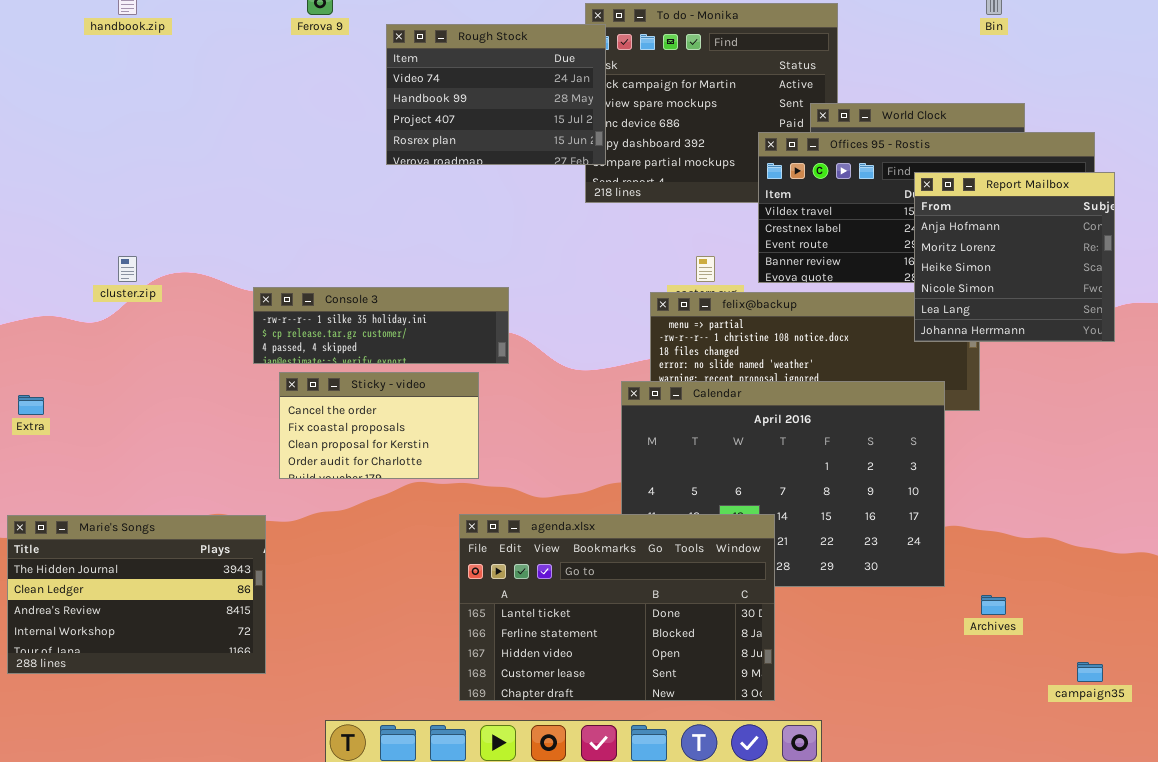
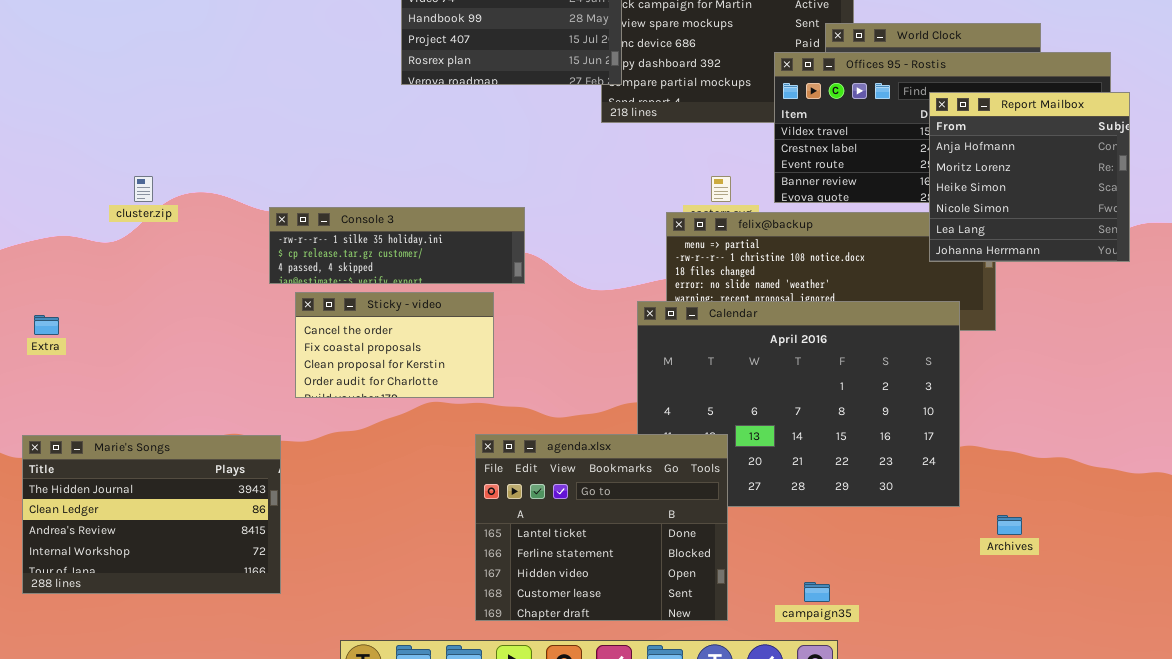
agenda.xlsx: [459,514,775,701] -> [475,434,728,621], resized
campaign35: [1077,662,1103,682] -> [804,582,830,602], moved

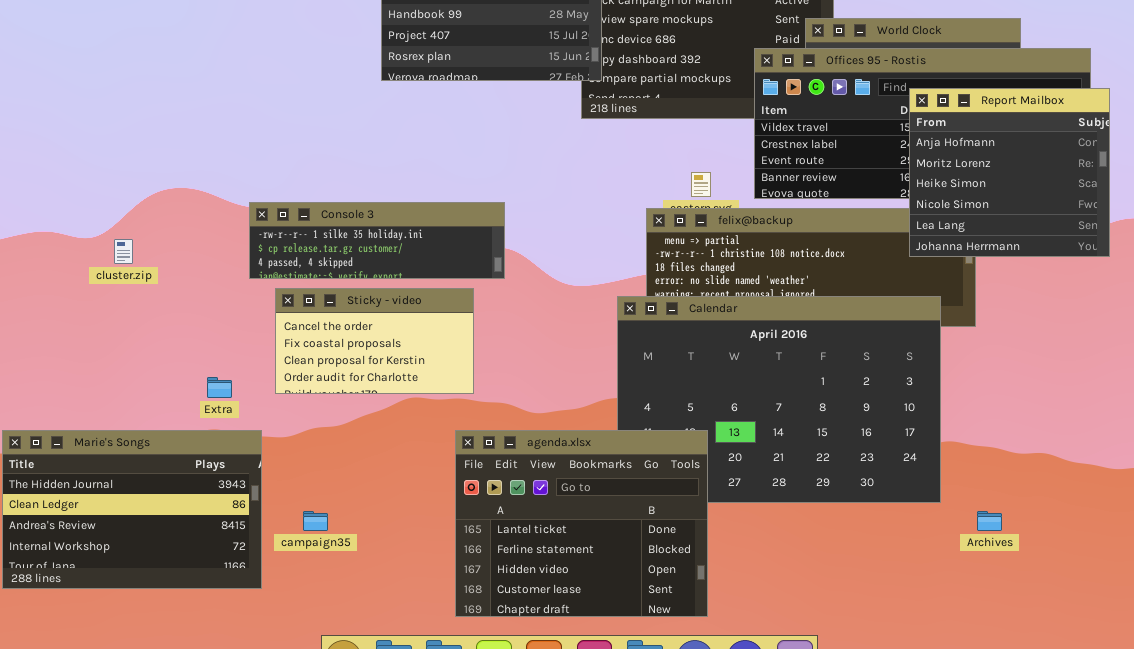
cluster.zip: [134,176,153,202] -> [114,239,133,264], moved
Extra: [34,315,59,335] -> [207,377,232,398], moved
campaign35: [804,582,830,602] -> [303,511,328,531], moved

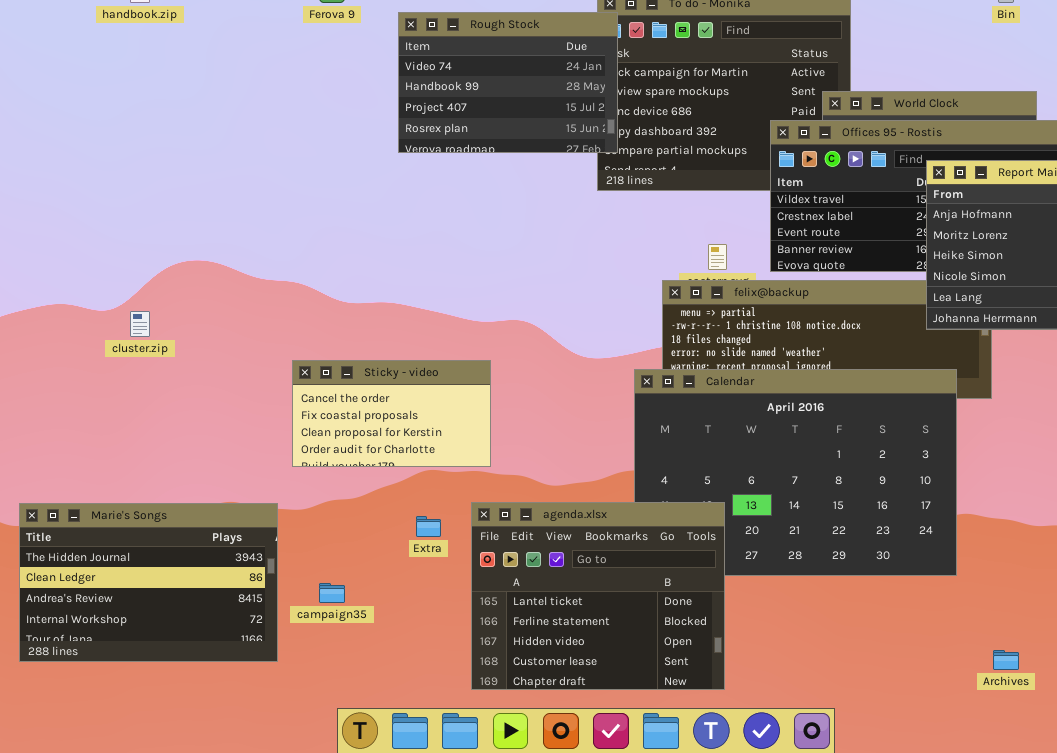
Console 3: [249,202,505,279] -> none, closed
Extra: [207,377,232,398] -> [416,516,441,537], moved
Archives: [977,511,1002,531] -> [993,650,1019,670], moved

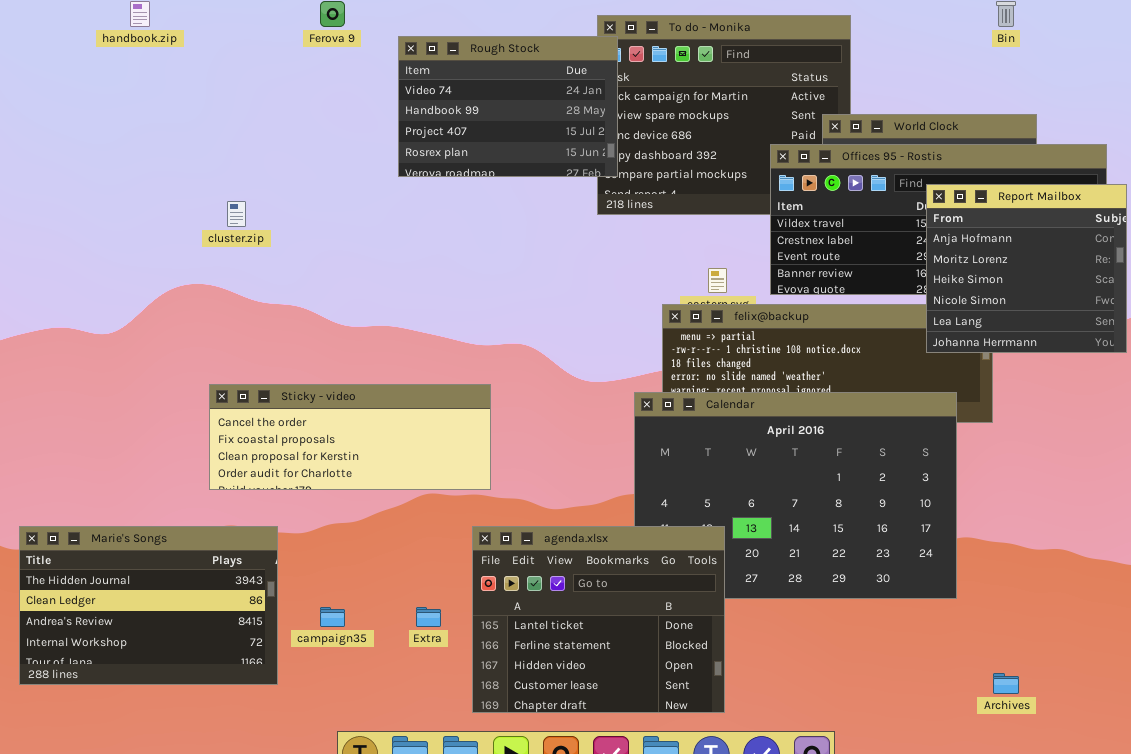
cluster.zip: [130,311,150,337] -> [227,201,246,227], moved
Sticky - video: [292,360,491,467] -> [209,384,491,490], resized
Extra: [416,516,441,537] -> [416,607,441,627], moved

